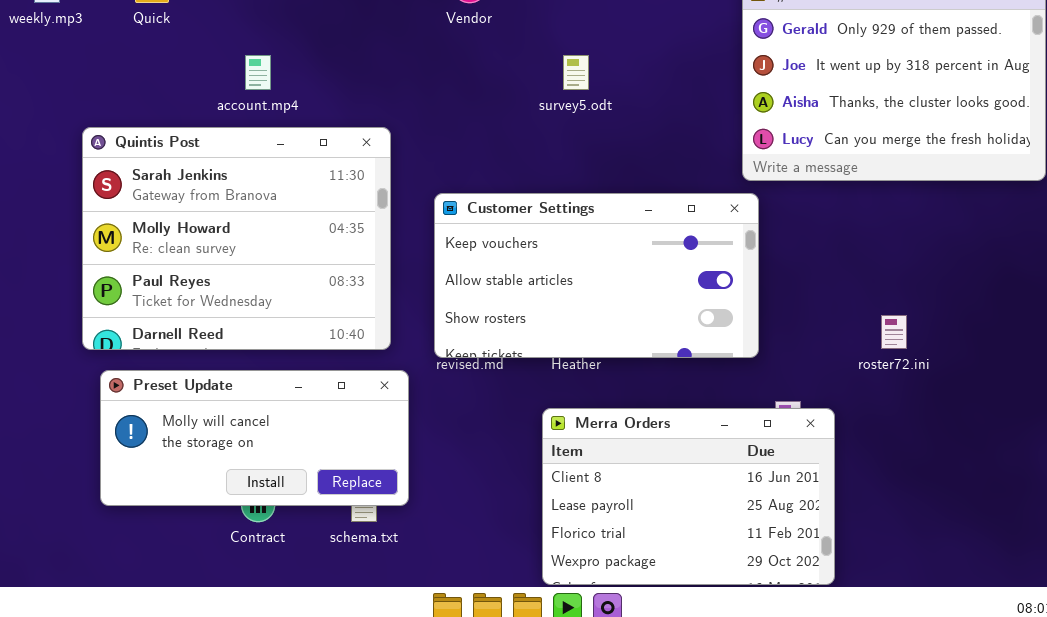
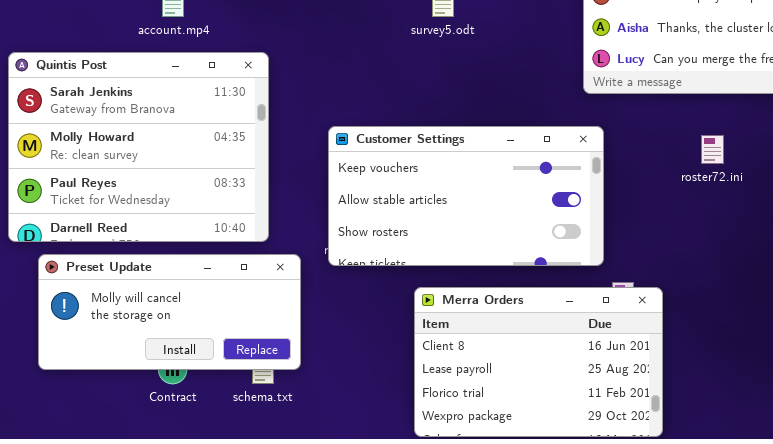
Quintis Post: [82,127,391,350] -> [8,52,269,242], moved
Customer Settings: [434,193,759,358] -> [328,126,604,266], moved
roster72.ini: [881,315,907,349] -> [701,135,724,164], moved

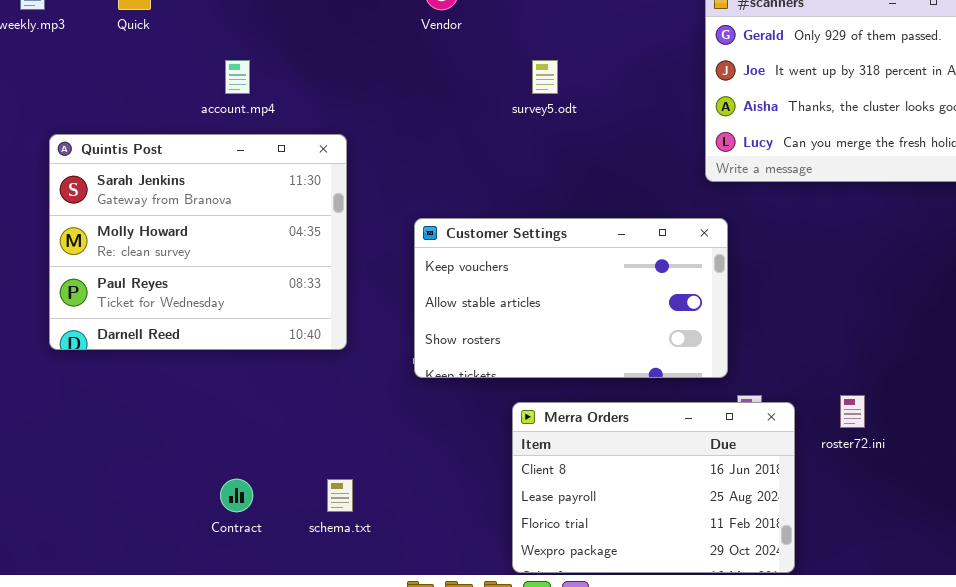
roster72.ini: [701,135,724,164] -> [840,395,865,428], moved
Preset Update: [38,254,301,370] -> none, closed

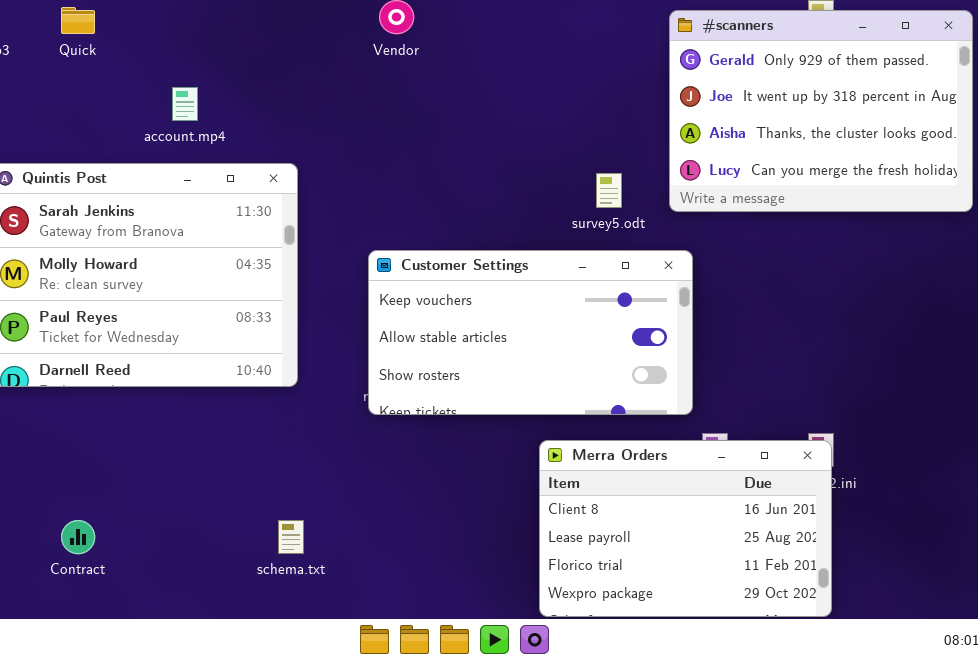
survey5.odt: [532,60,558,94] -> [596,173,622,208], moved
Merra Orders: [512,402,795,573] -> [539,440,832,617], moved
Contract: [220,479,253,512] -> [61,520,95,554], moved

